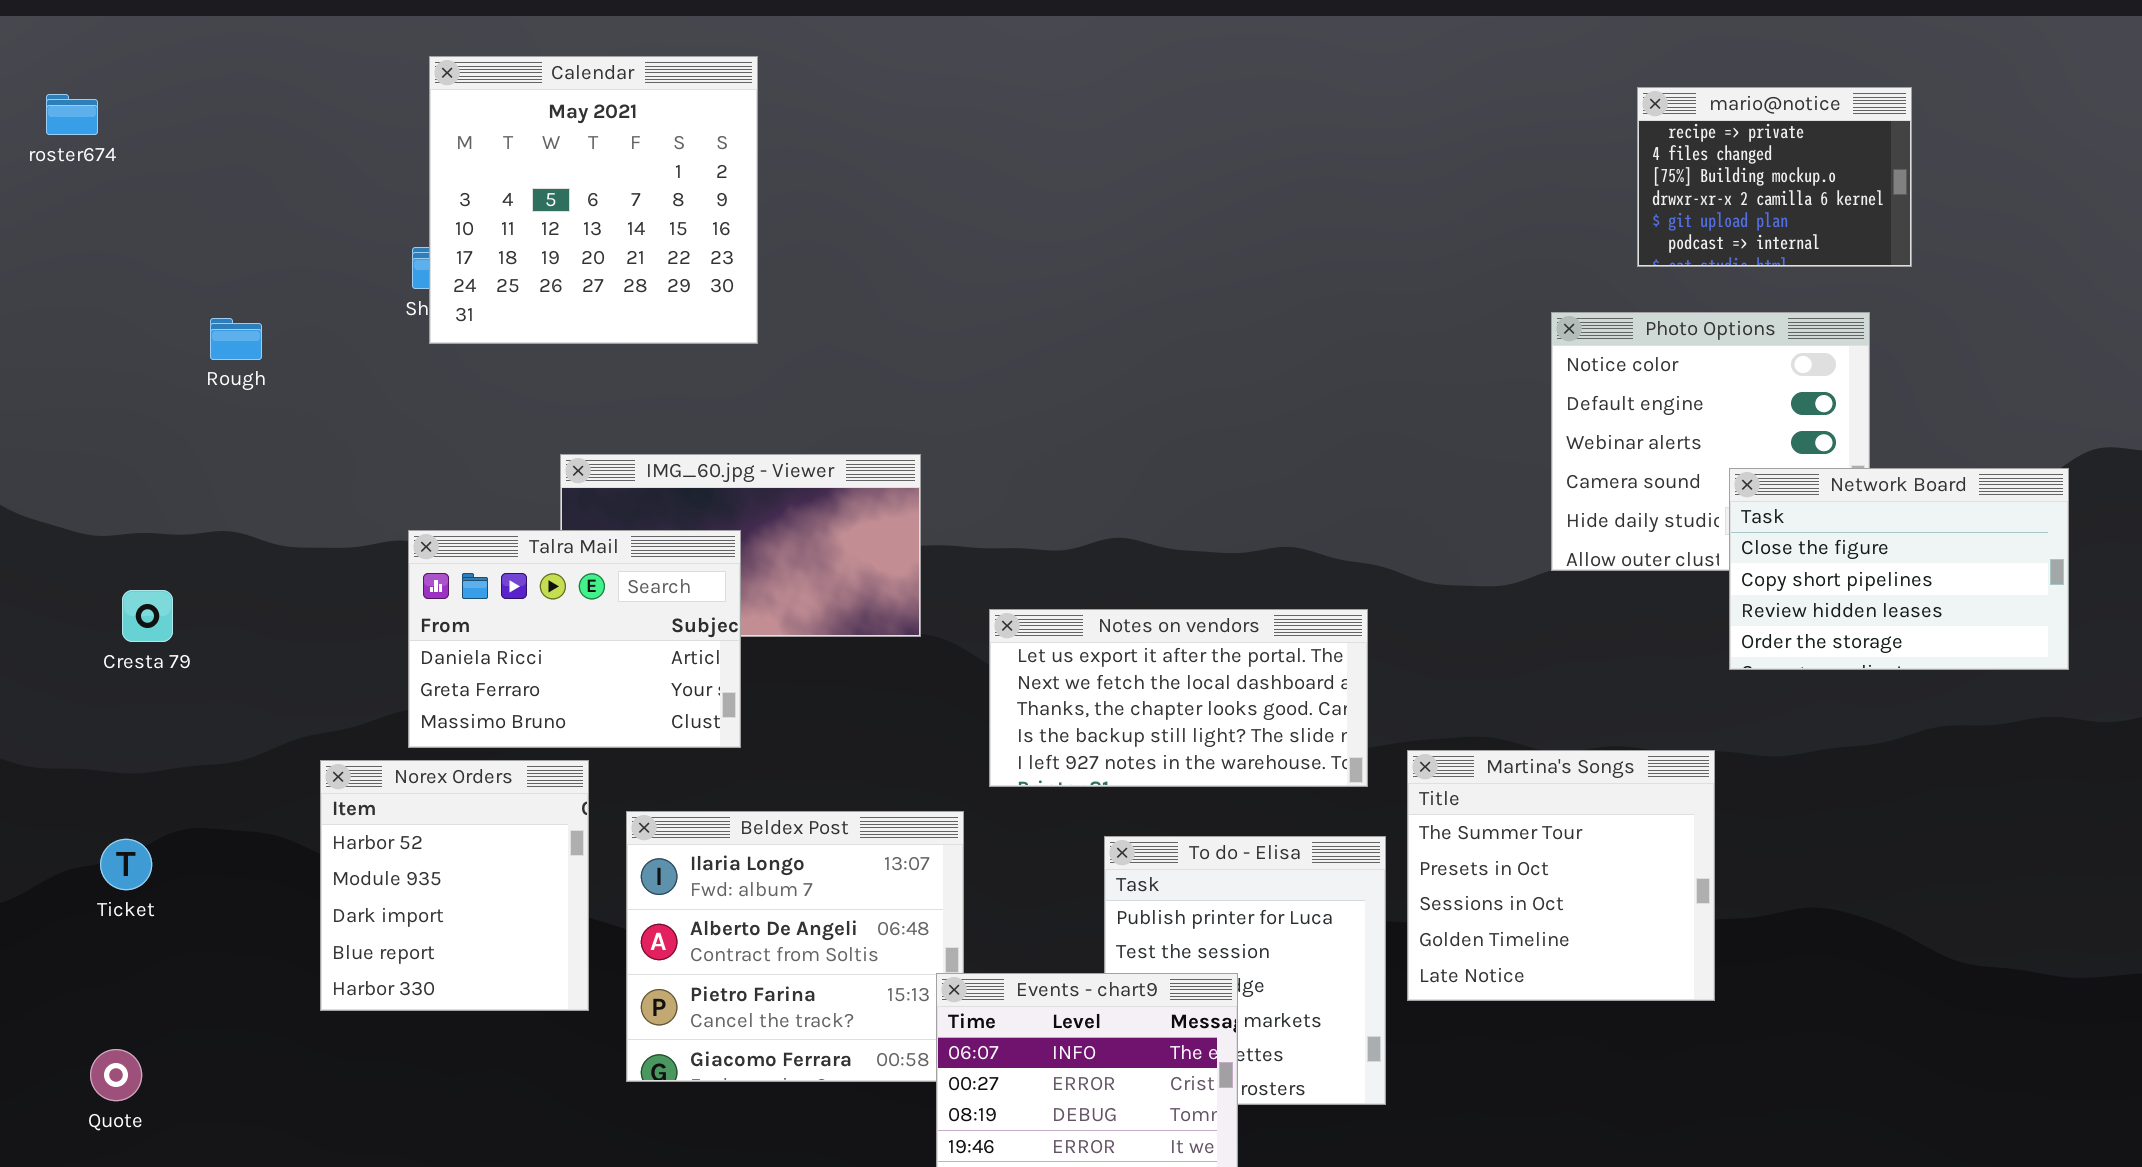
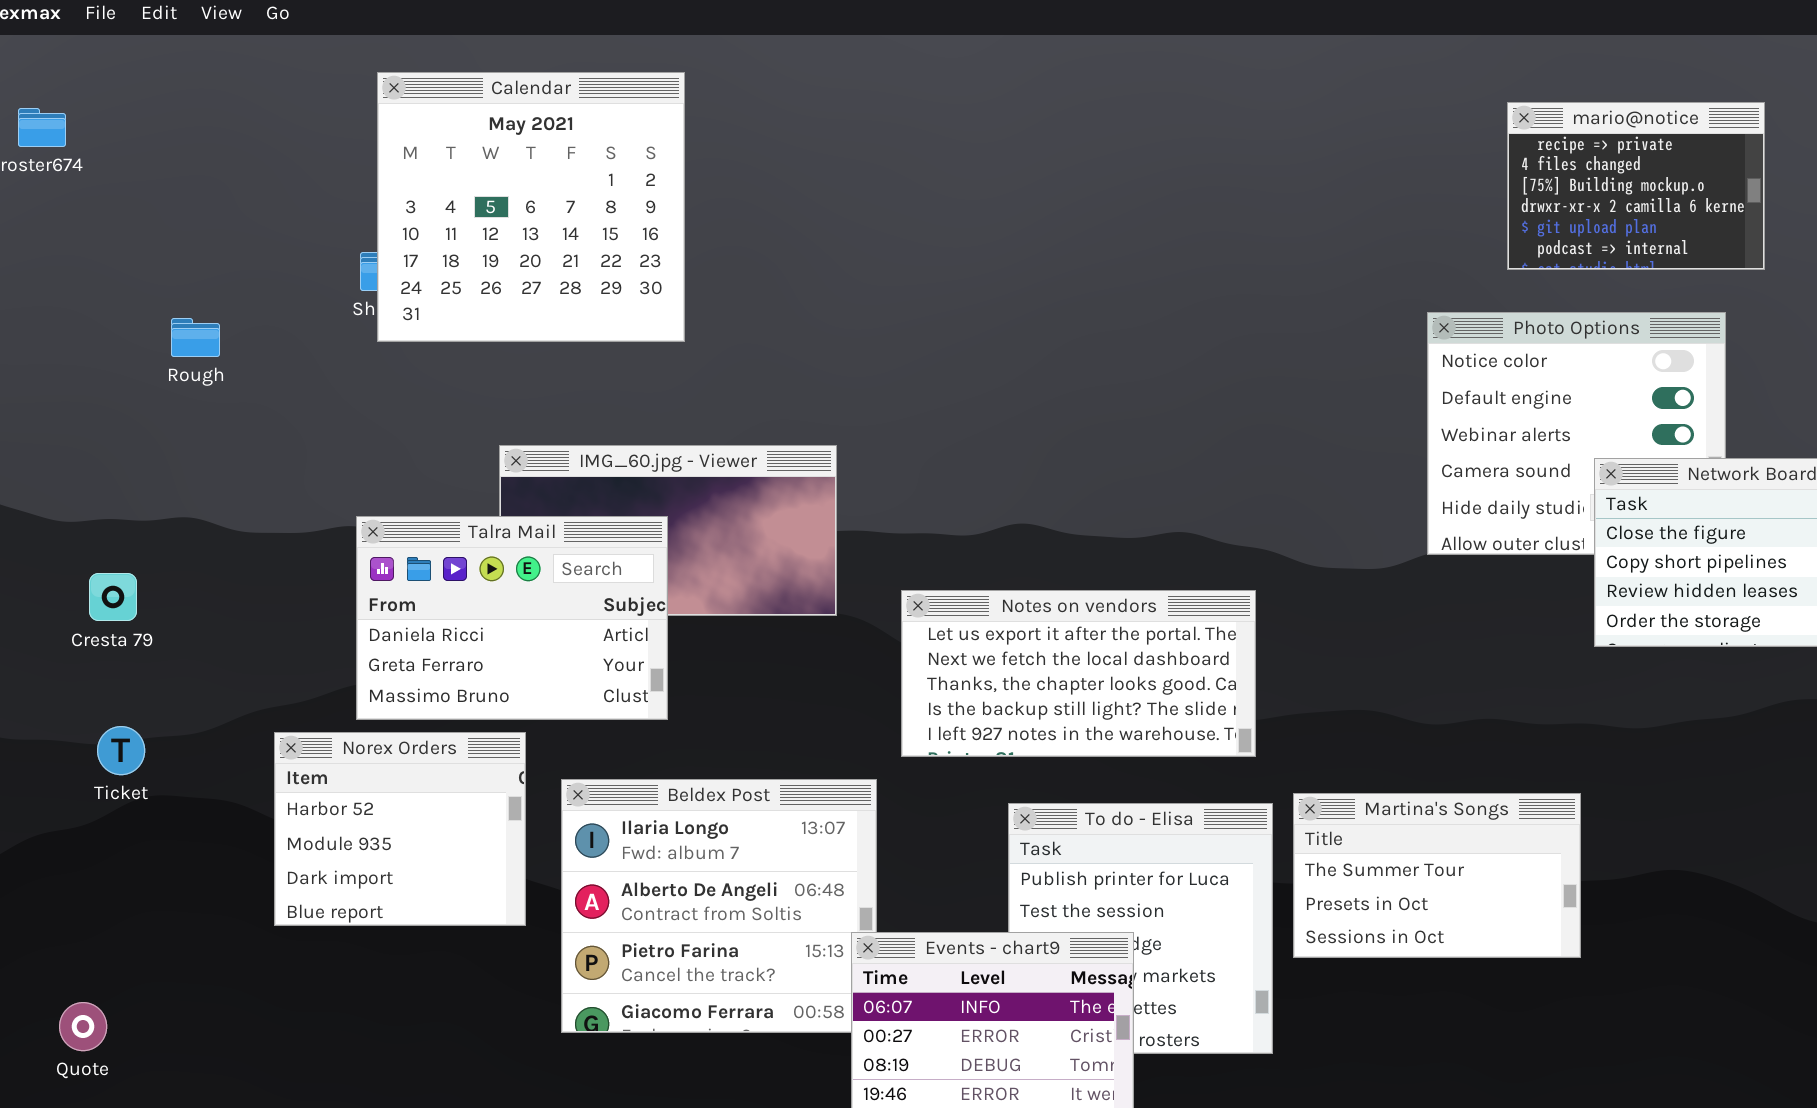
Martina's Songs: [1407,750,1715,1001] -> [1293,793,1581,958], resized
Norex Orders: [320,760,589,1011] -> [274,732,526,926], resized
Ticket: [100,839,152,890] -> [97,726,145,775], moved

